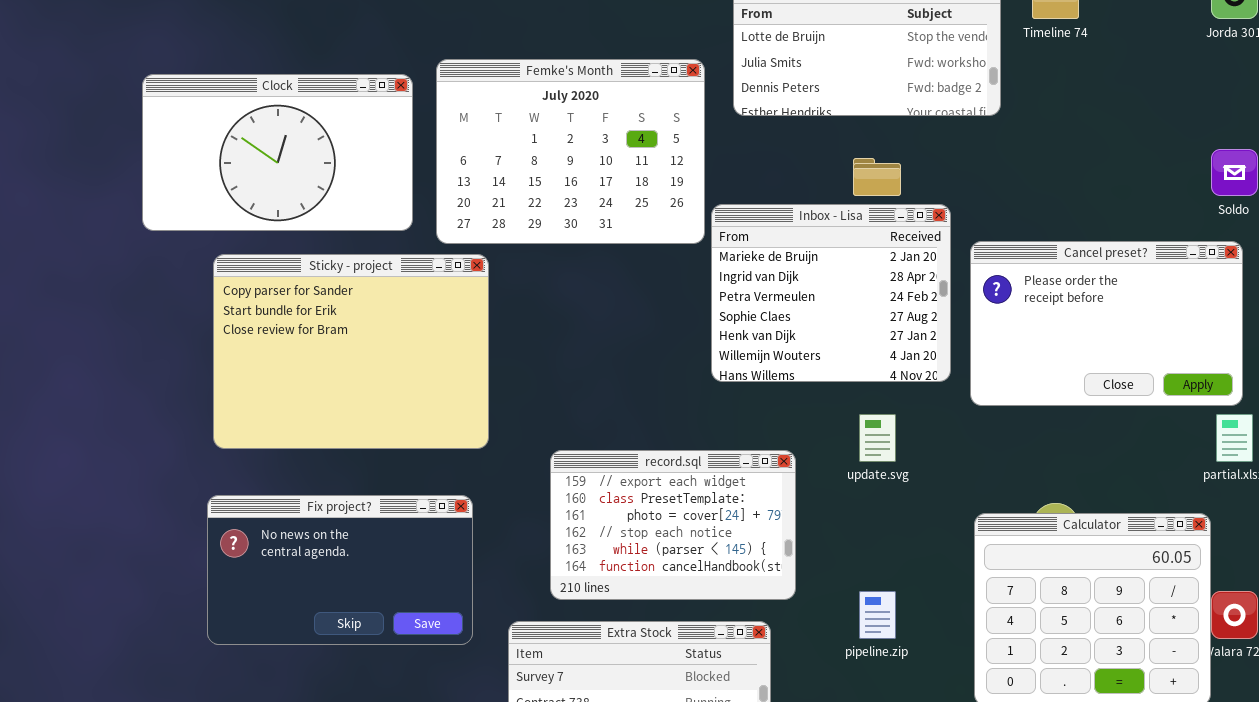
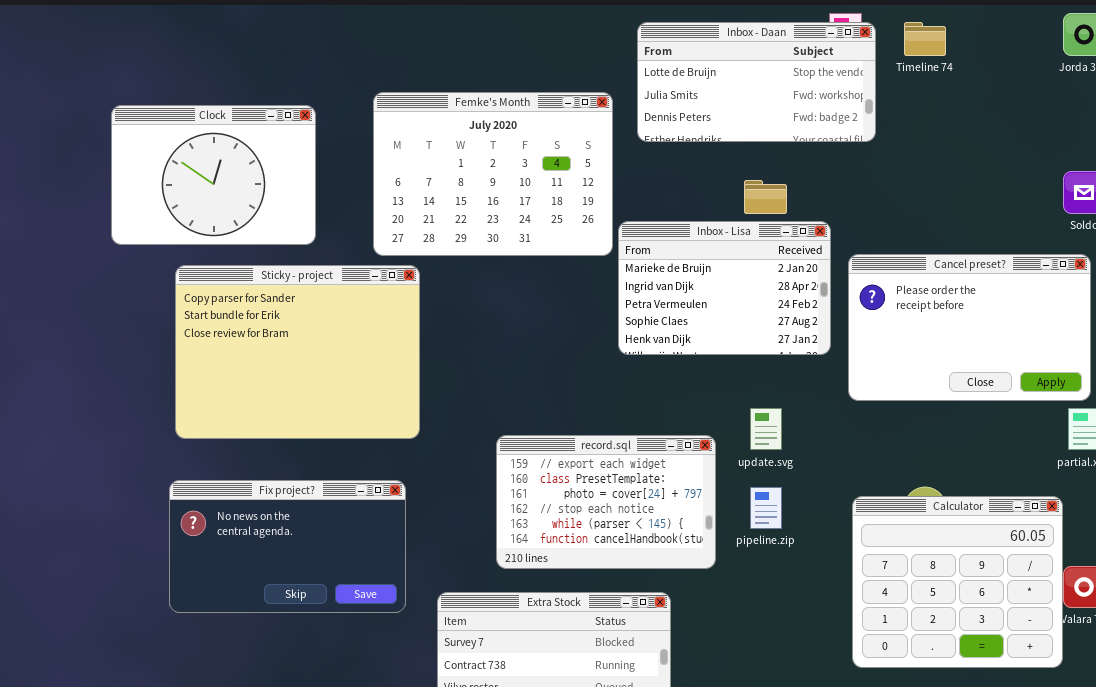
Clock: [142,74,413,231] -> [111,105,316,245], resized
Inbox - Lisa: [711,204,951,382] -> [618,221,831,355], resized
record.sql: [550,450,796,600] -> [496,435,716,569], moved
pipeline.zip: [859,591,896,639] -> [750,487,782,529], moved

